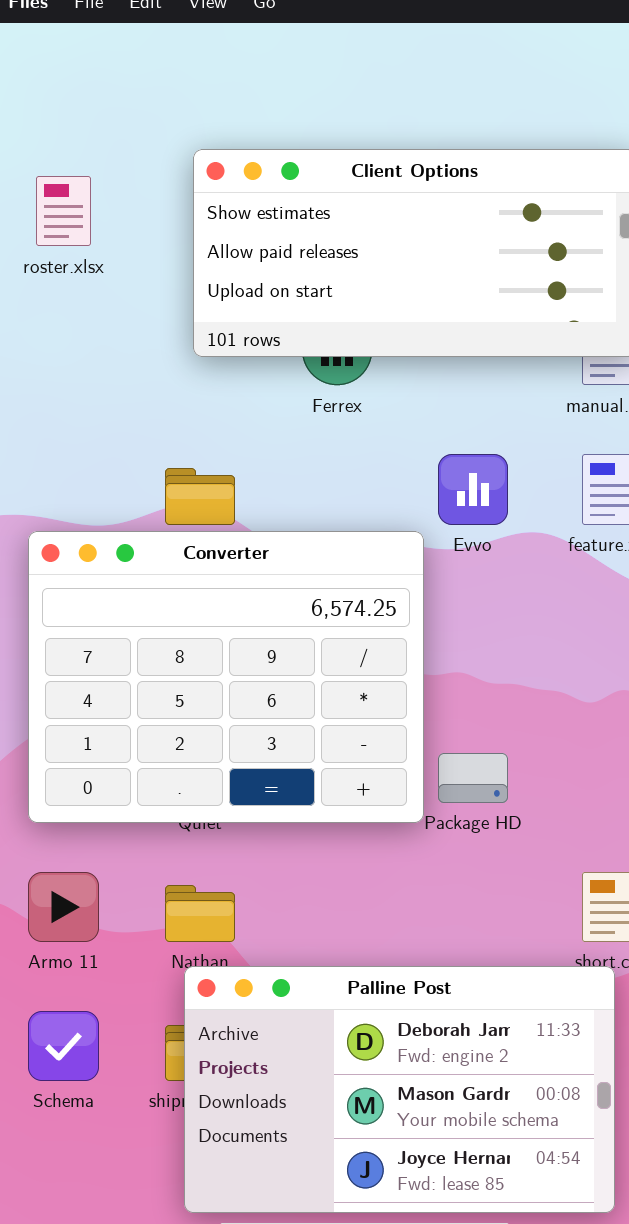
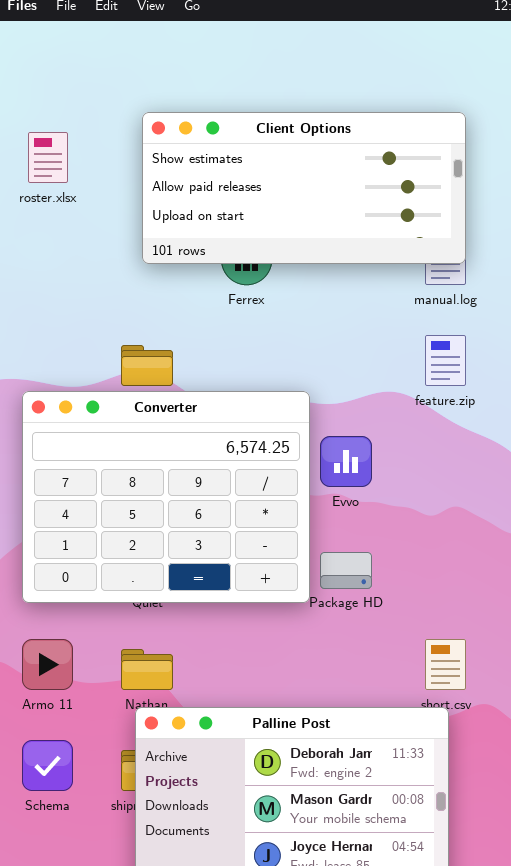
Evvo: [438,454,508,525] -> [320,436,372,487], moved

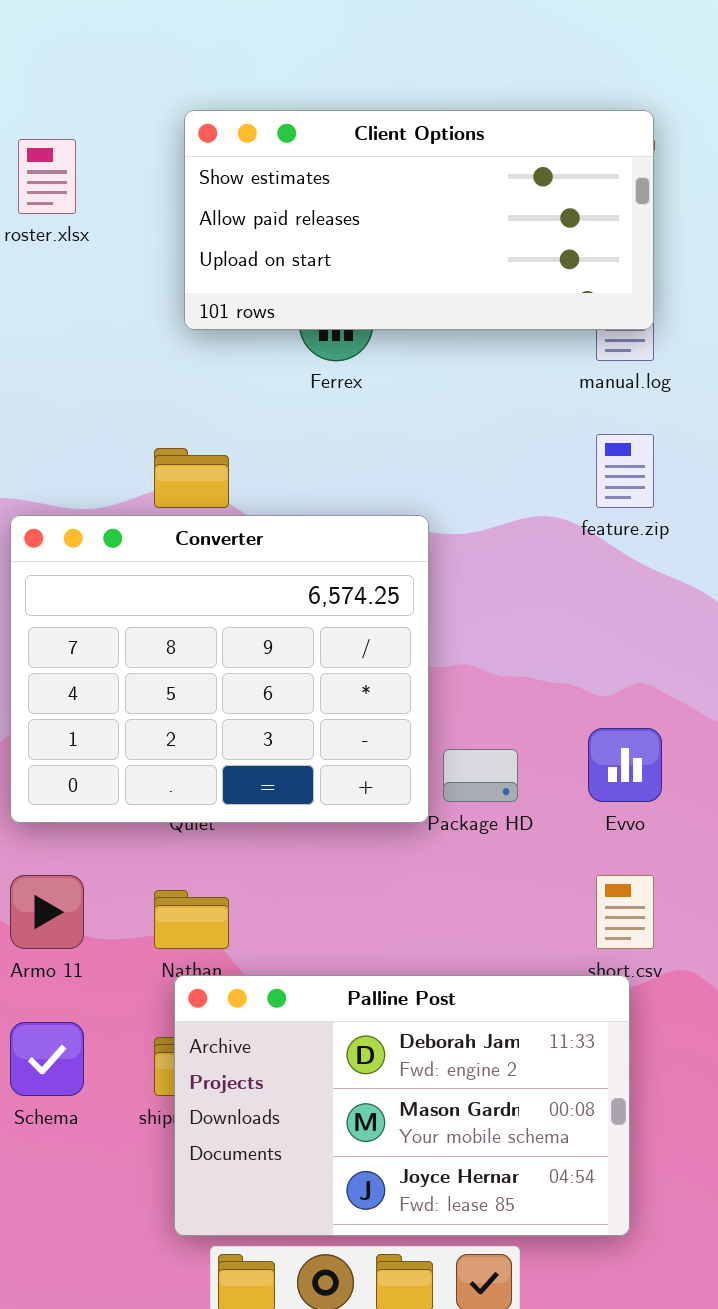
Evvo: [320,436,372,487] -> [588,728,662,802], moved

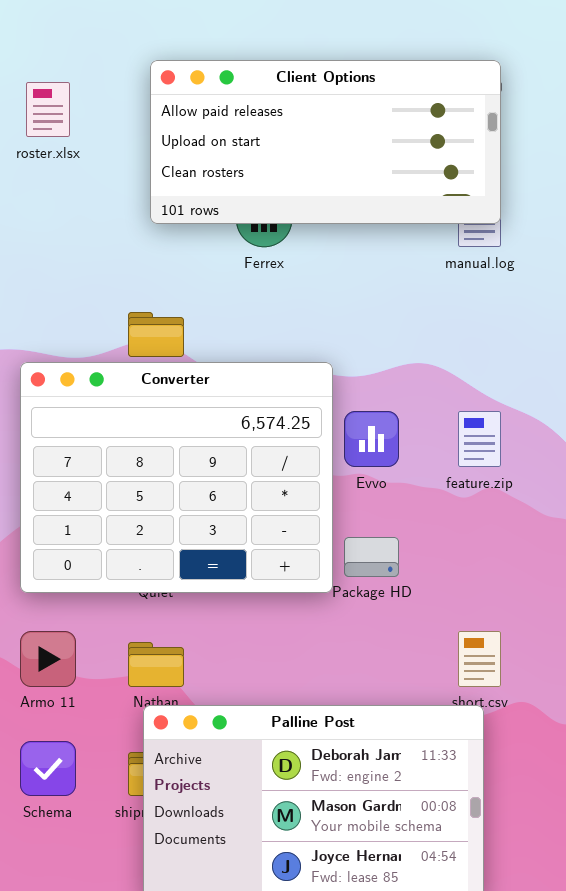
Client Options: [184,110,654,330] -> [150,60,501,224], scrolled down 1 row
feature.zip: [596,434,654,508] -> [458,411,501,467], moved
Evvo: [588,728,662,802] -> [344,411,399,467], moved

